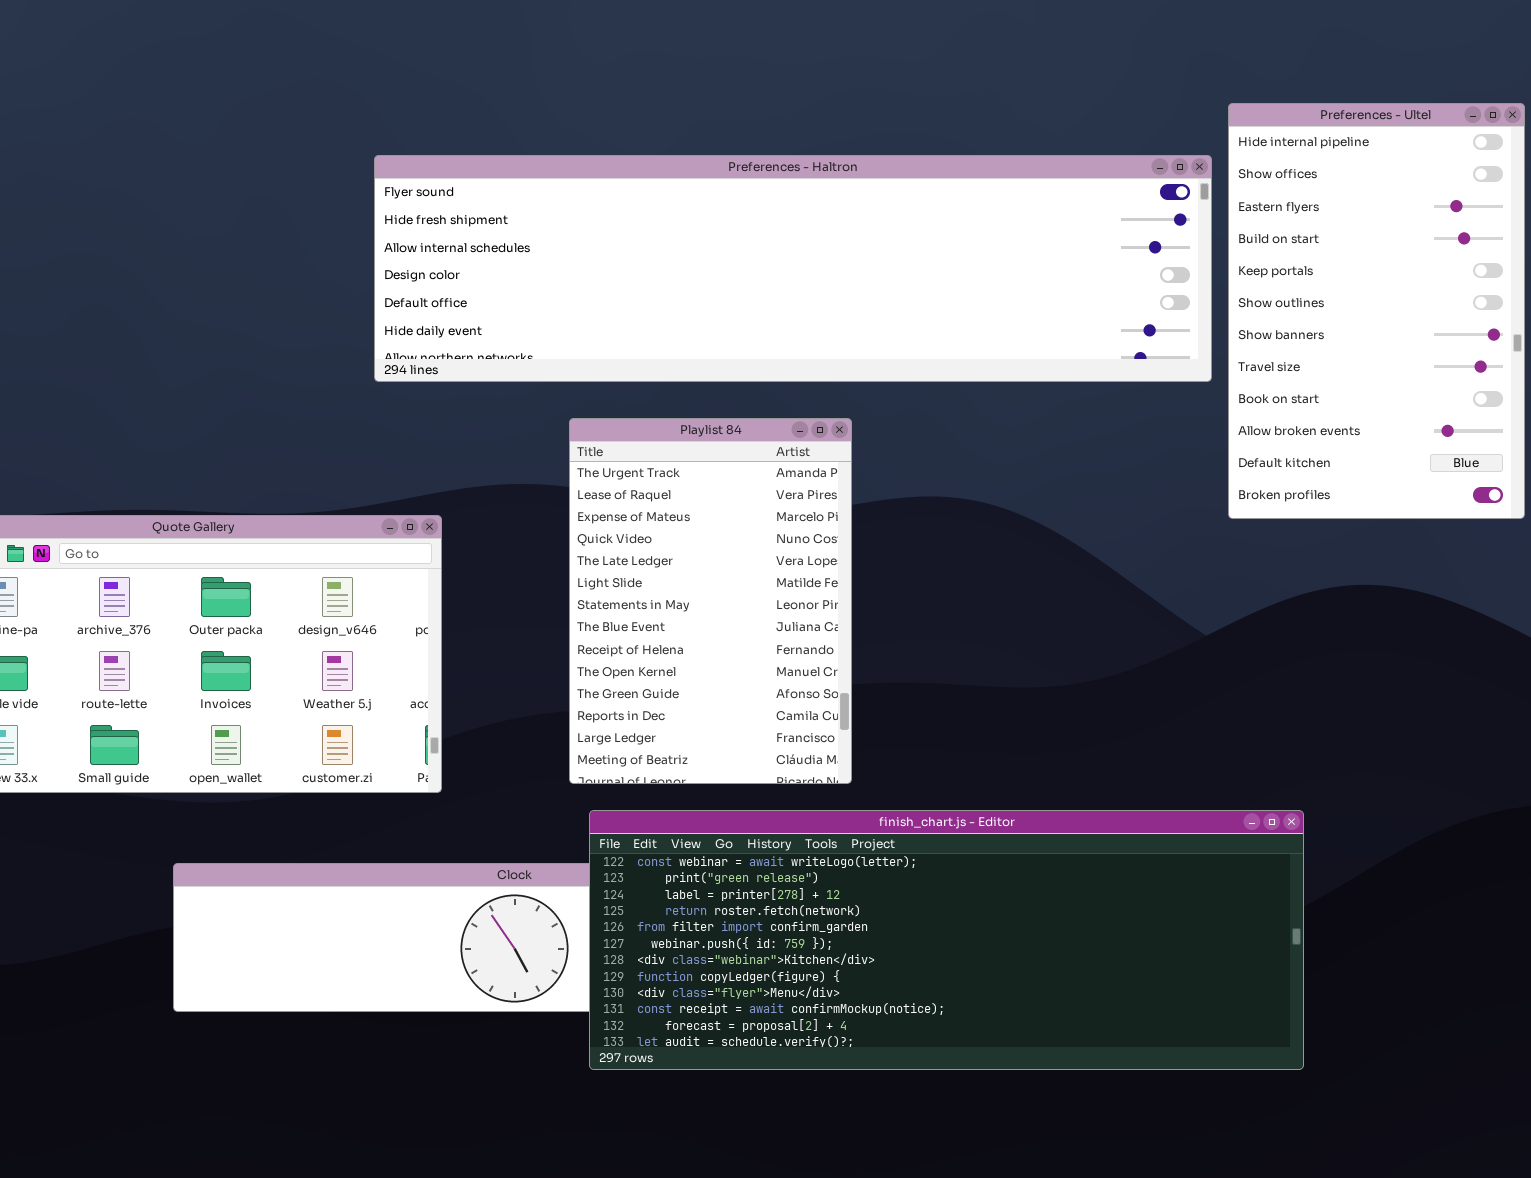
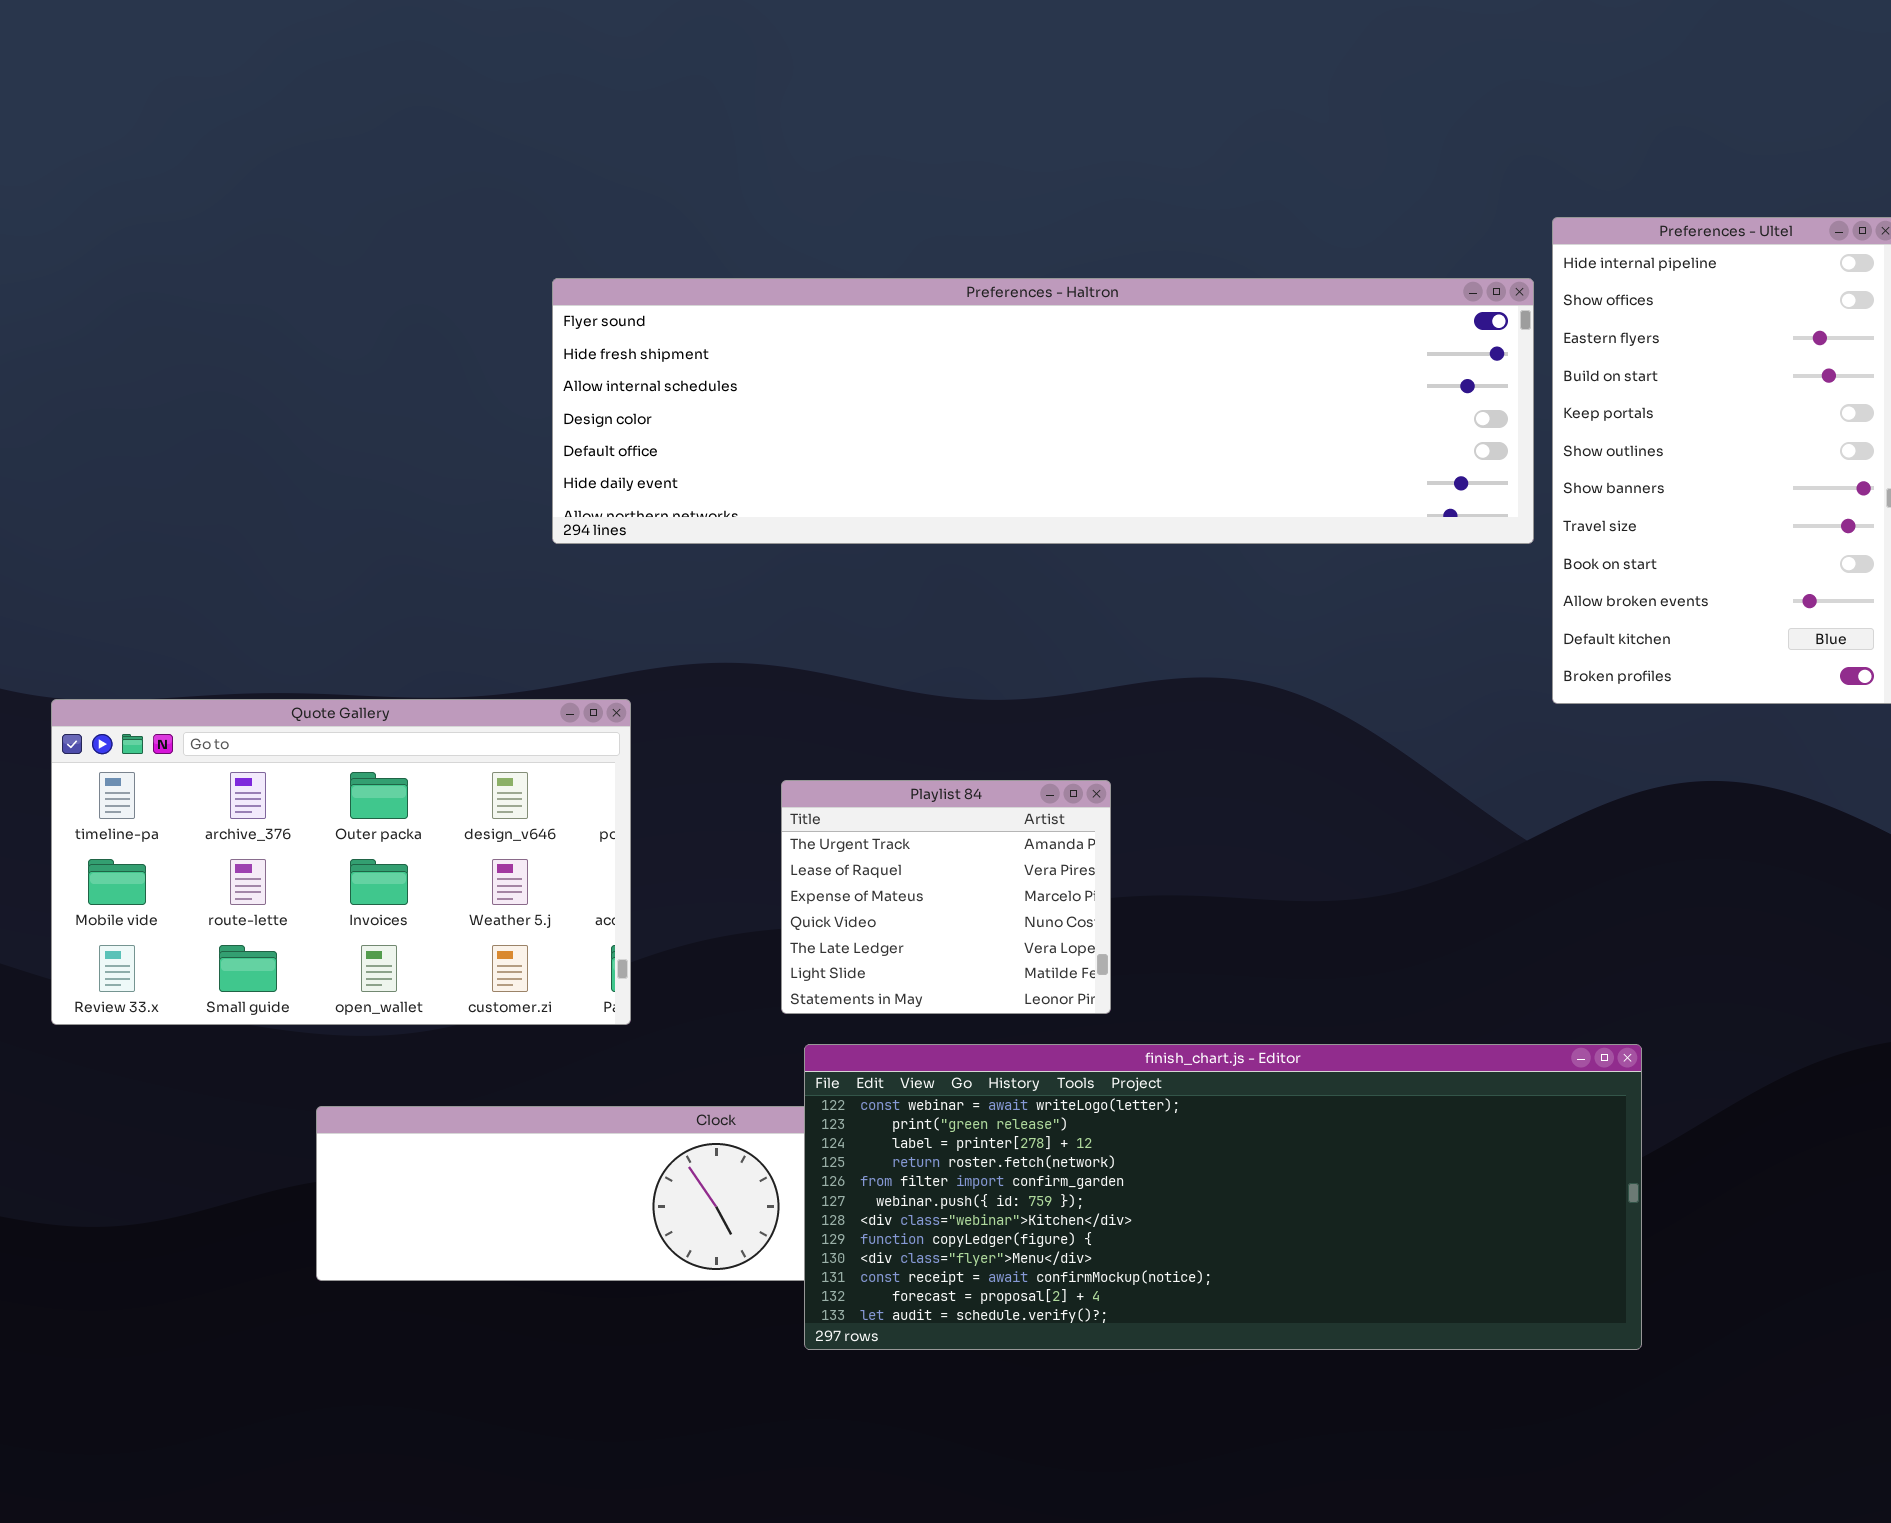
Playlist 84: [569,418,852,784] -> [781,780,1111,1014], resized

